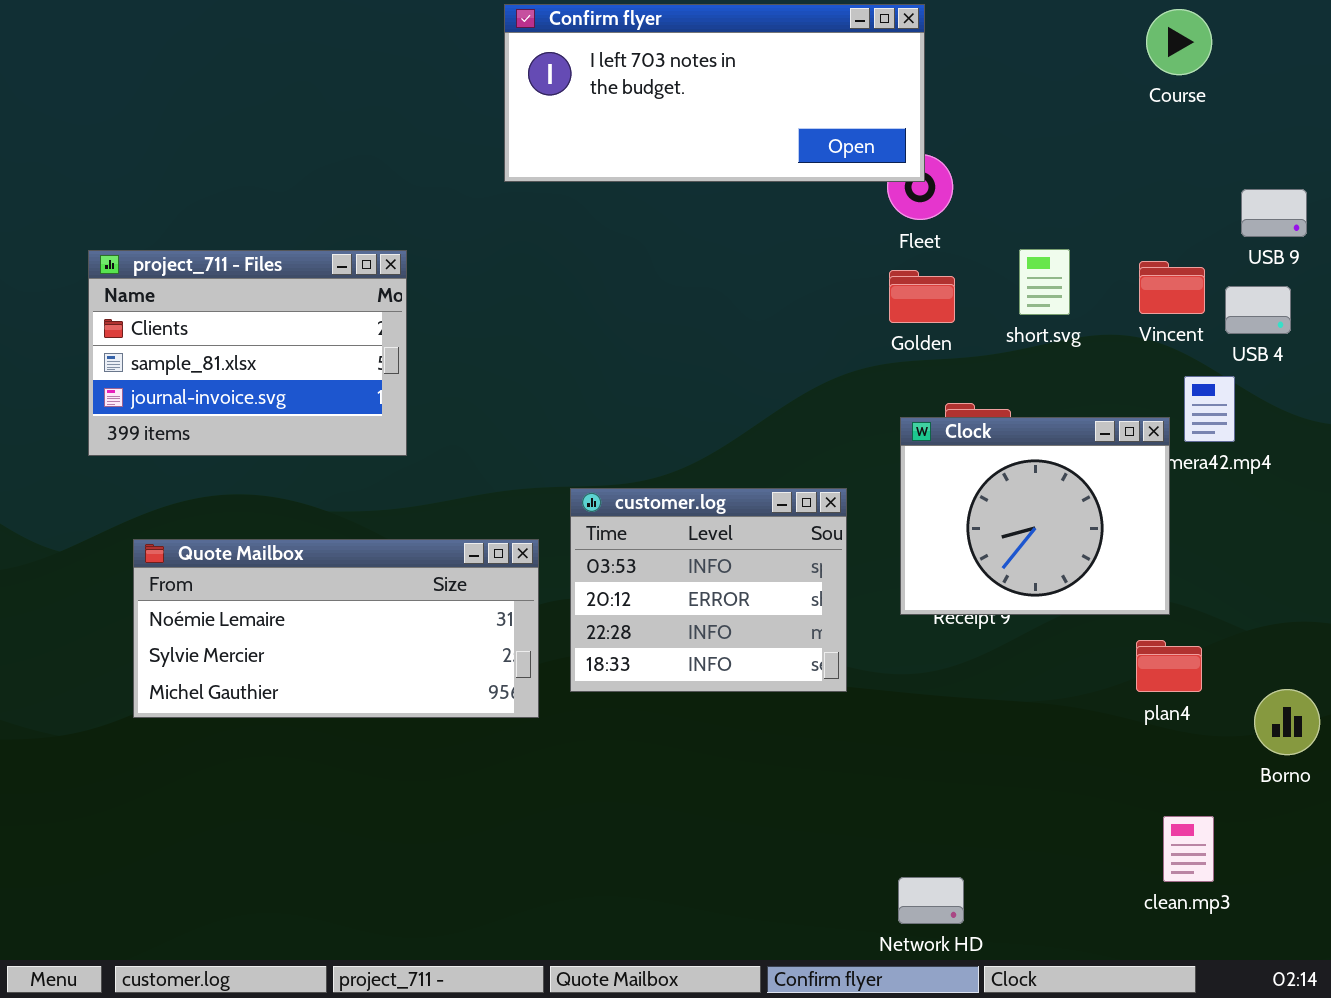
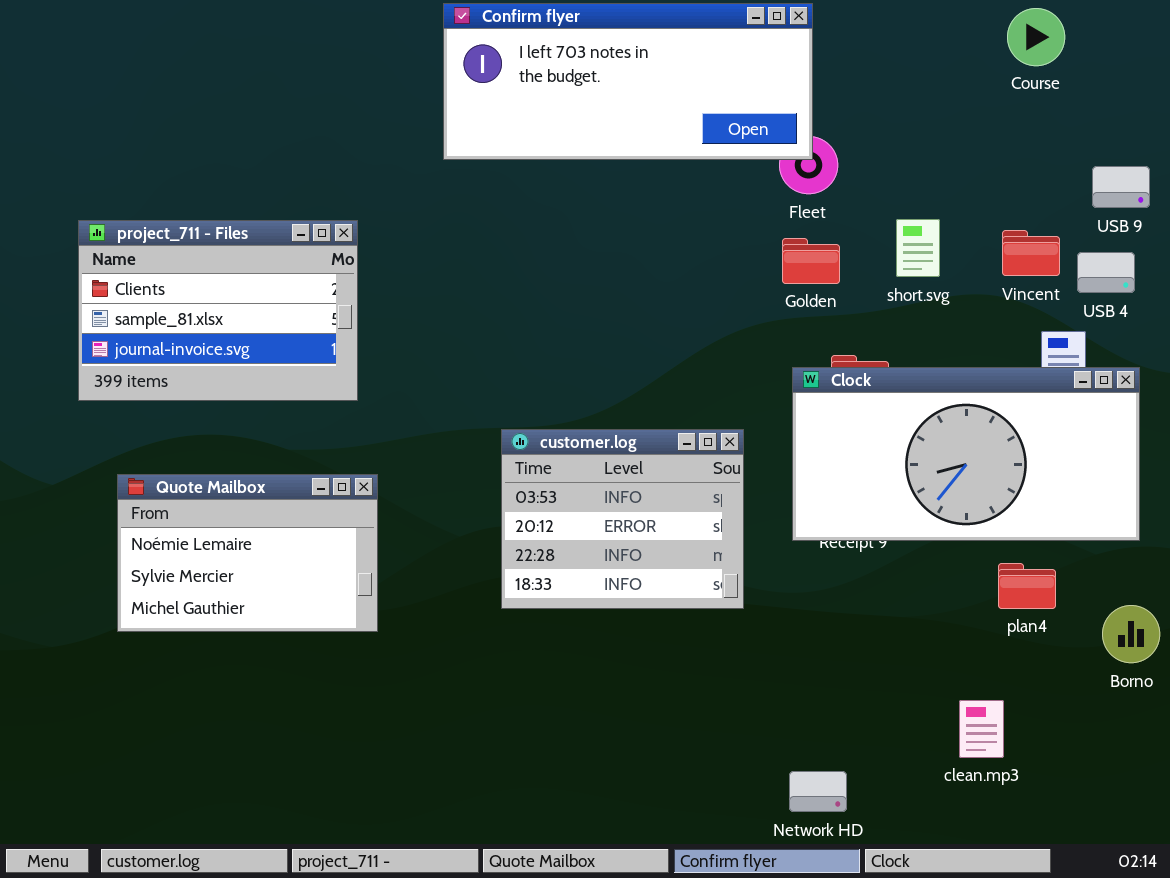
Clock: [900,417,1170,615] -> [792,367,1140,541], resized
Quote Mailbox: [133,539,539,718] -> [117,474,378,632], resized
clean.mp3: [1163,816,1214,882] -> [959,700,1004,758], moved

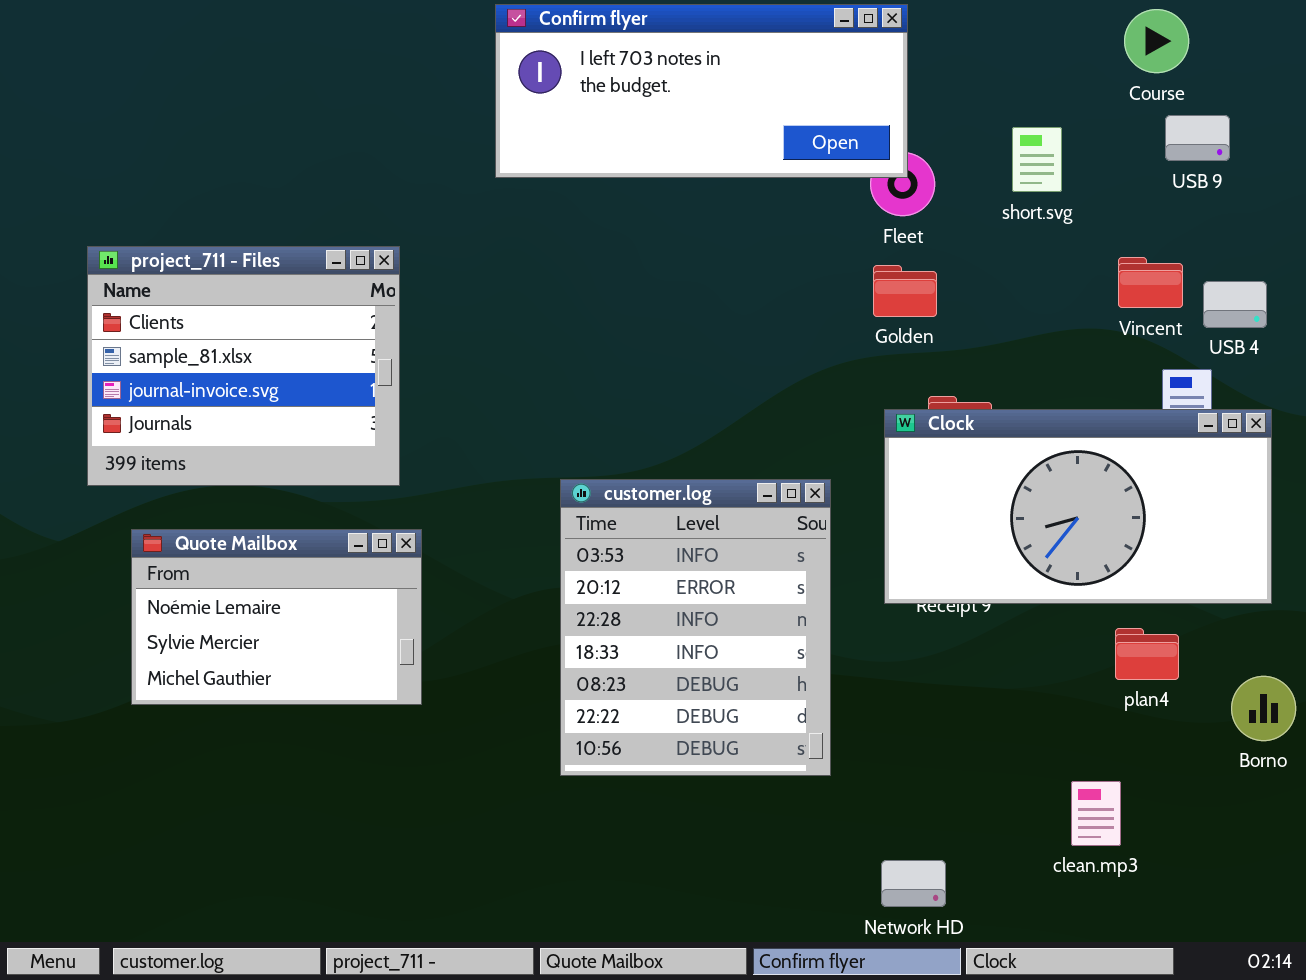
USB 9: [1092,166,1150,208] -> [1165,115,1230,161], moved
short.svg: [896,219,940,277] -> [1012,127,1062,192], moved
project_711 - Files: [78,220,358,401] -> [87,246,400,486], resized
customer.log: [501,429,744,609] -> [560,479,831,776], resized

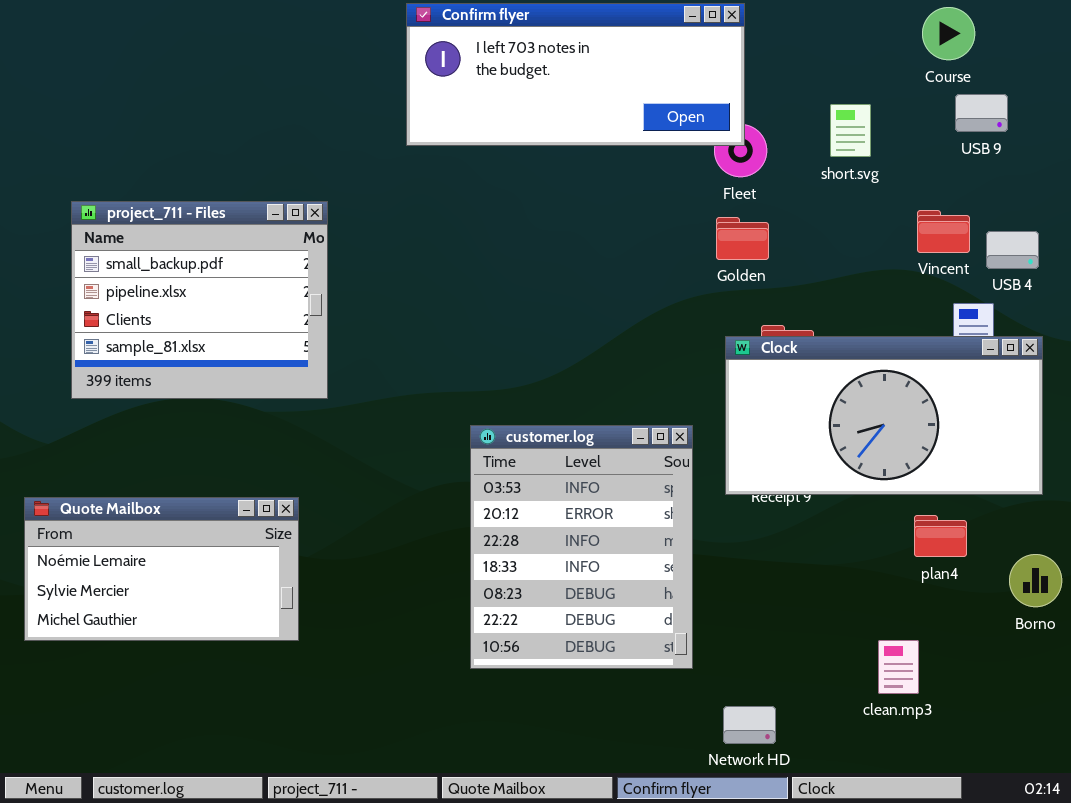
project_711 - Files: [87,246,400,486] -> [71,201,328,399], scrolled up 2 rows
customer.log: [560,479,831,776] -> [470,425,693,669], moved
Quote Mailbox: [131,529,422,705] -> [24,497,299,641], moved, resized

